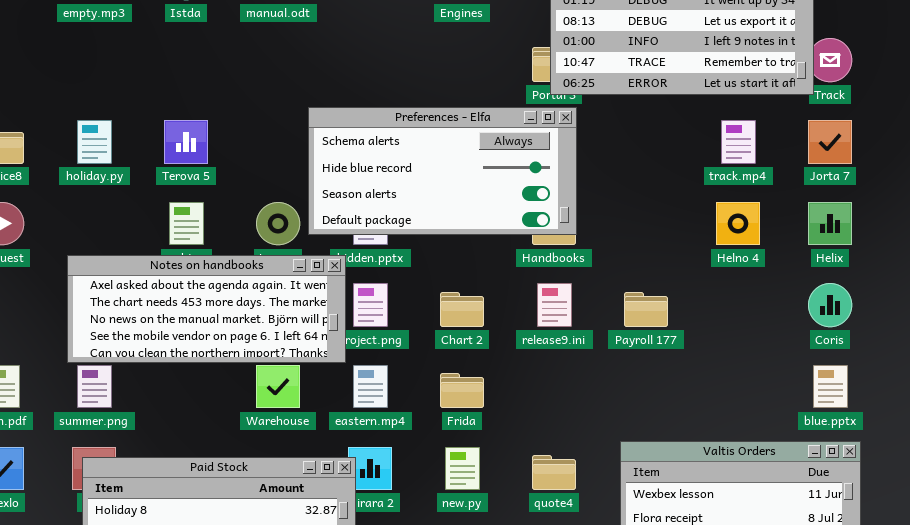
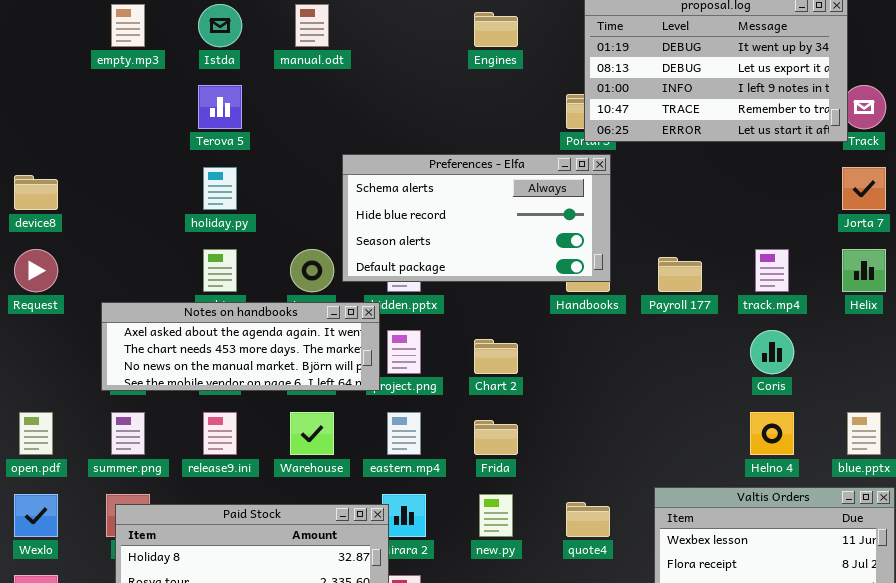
holiday.py: [77,120,112,164] -> [203,167,237,210], moved
Terova 5: [164,120,208,164] -> [198,85,242,129], moved
track.mp4: [721,120,756,164] -> [755,249,789,292], moved
Helno 4: [716,202,760,245] -> [750,412,794,455], moved
Notes on handbooks: [67,255,346,363] -> [101,302,380,391], resized
release9.ini: [537,283,572,327] -> [203,412,237,455], moved
Coris: [808,283,852,327] -> [750,330,794,374], moved
Payroll 177: [624,292,668,327] -> [658,257,702,292], moved

